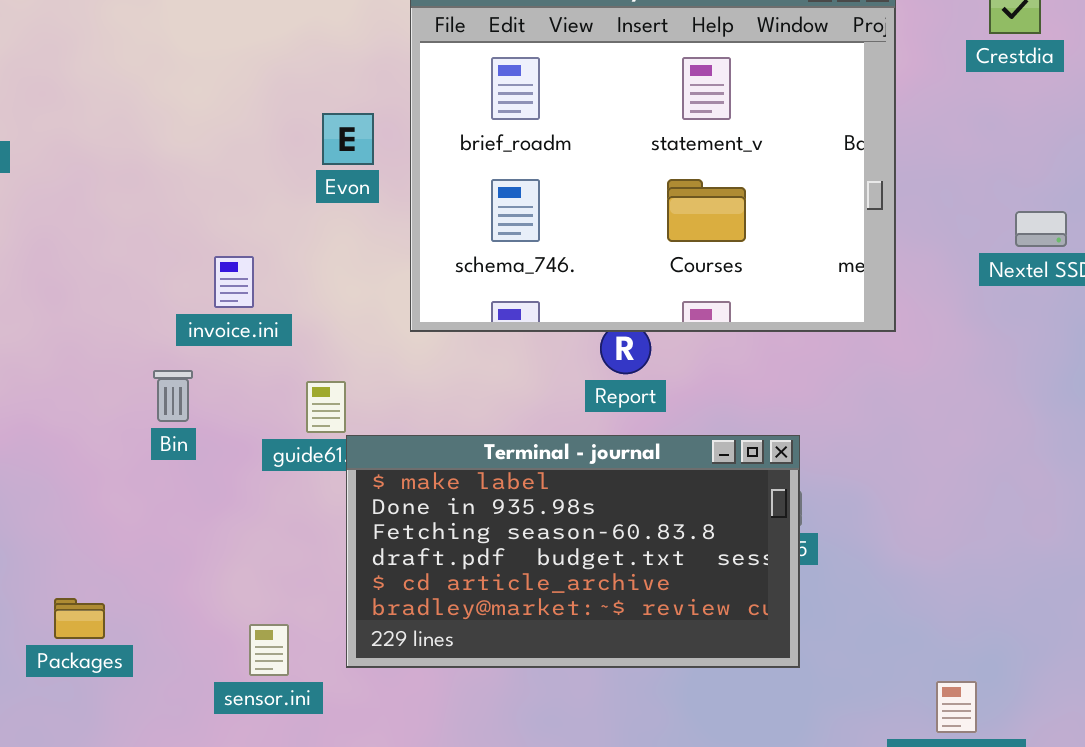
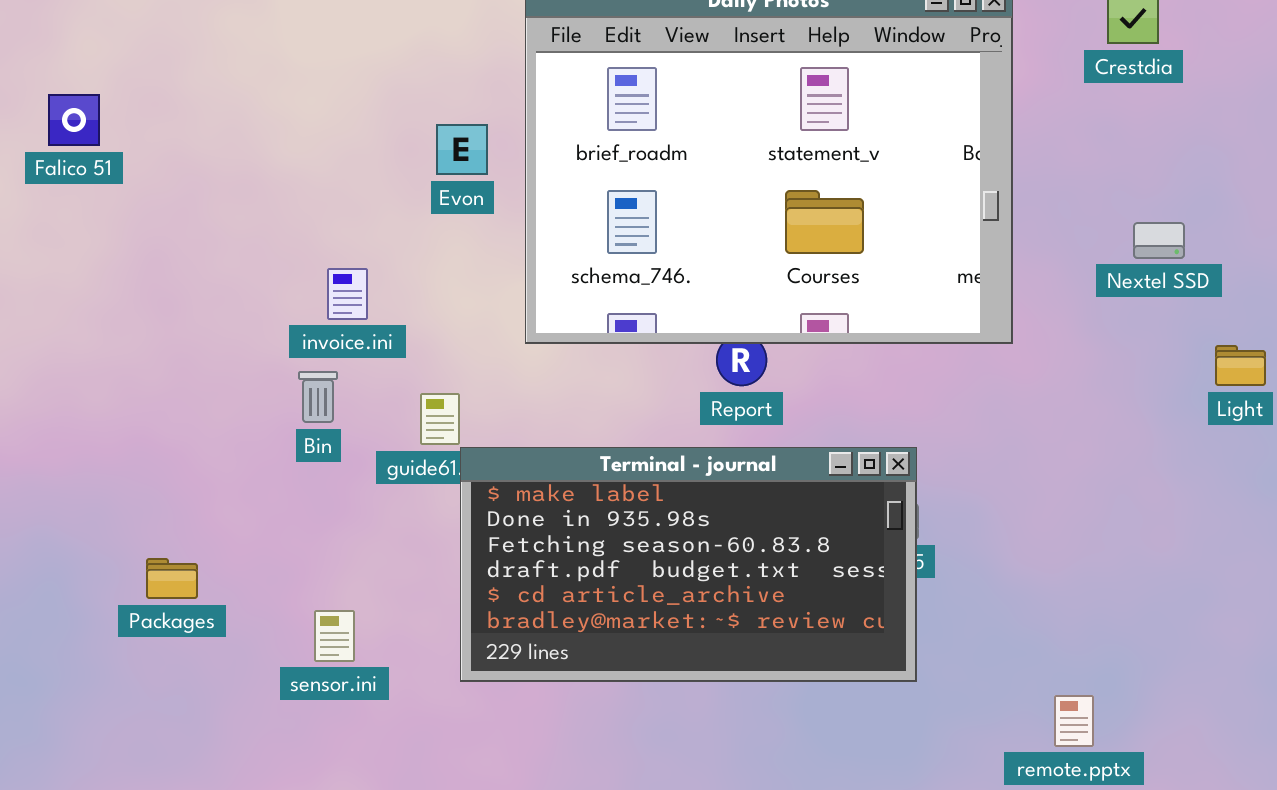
Bin: [153,370,193,422] -> [298,371,338,423], moved
Packages: [54,598,105,639] -> [146,558,198,599], moved
sensor.ini: [249,624,289,676] -> [314,610,355,662], moved

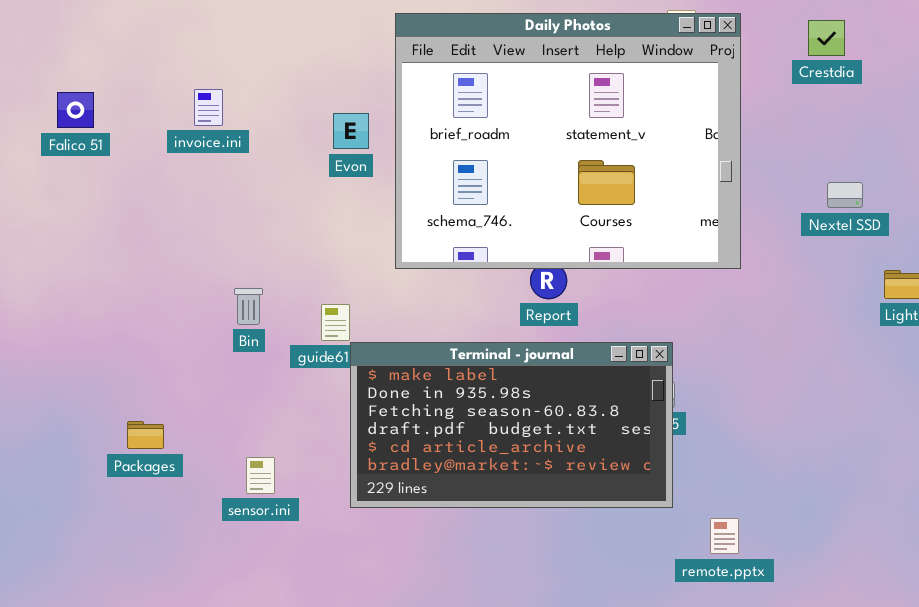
invoice.ini: [327,268,368,320] -> [194,89,223,126], moved
remote.pptx: [1054,695,1094,747] -> [710,518,739,554], moved

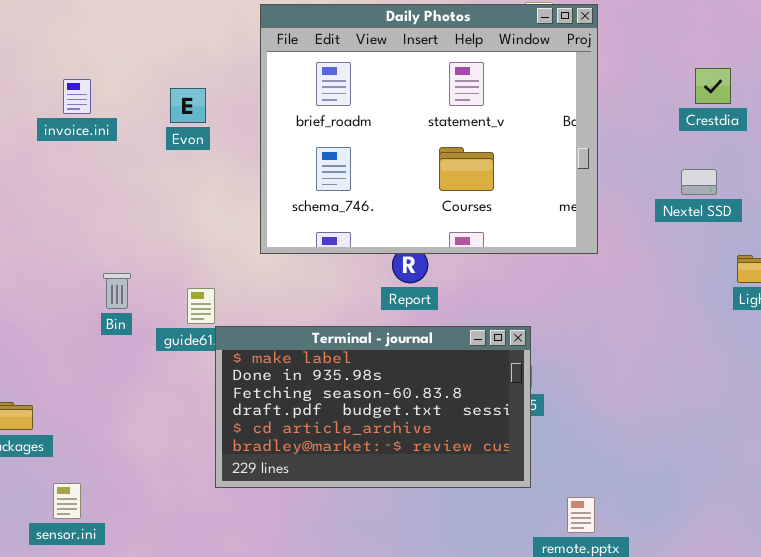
Crestdia: [808,20,845,56] -> [695,68,731,104], moved
Evon: [333,113,369,149] -> [170,88,206,123], moved
sensor.ini: [246,457,275,494] -> [53,483,81,519], moved

